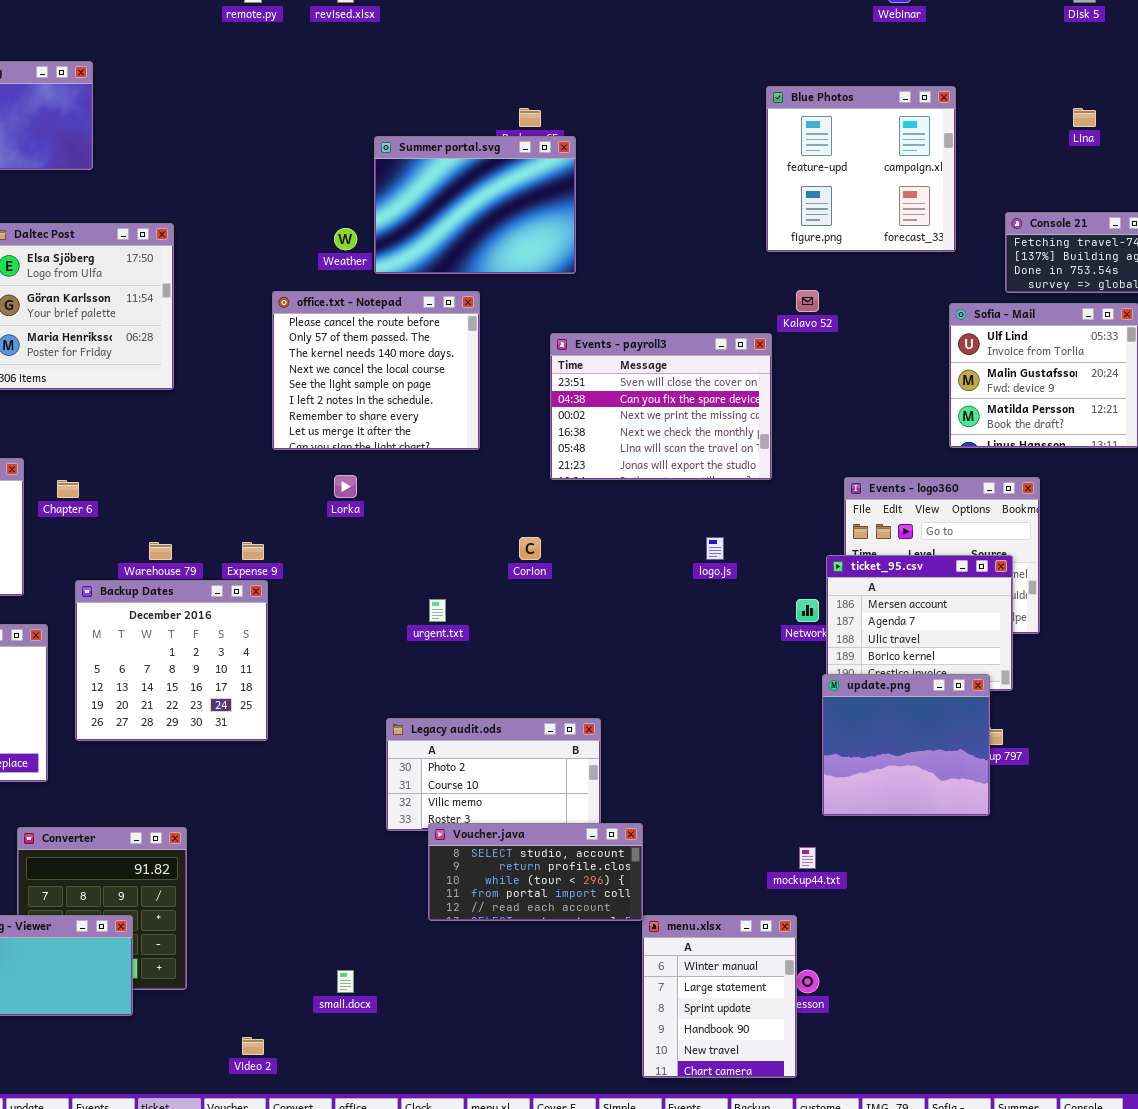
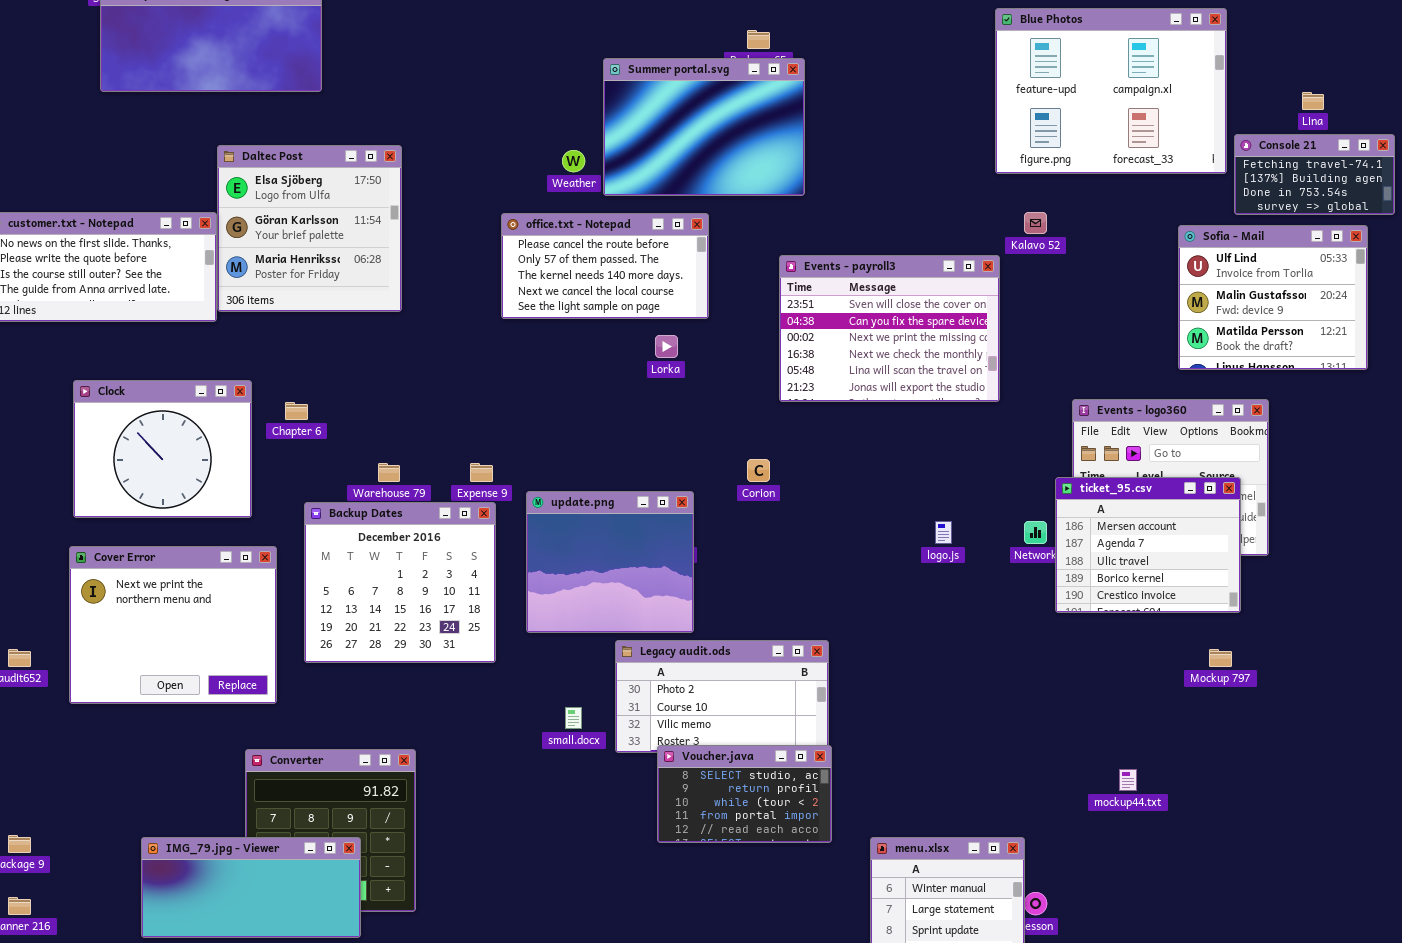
Blue Photos: [766,86,956,252] -> [995,8,1227,174], resized
Lina: [1073,108,1096,127] -> [1302,92,1324,110], moved
office.txt - Notepad: [272,291,480,450] -> [501,213,709,319], resized
Lorka: [334,475,357,498] -> [655,335,678,358], moved
logo.js: [706,537,724,560] -> [935,521,952,544], moved
update.png: [822,674,990,816] -> [526,491,694,633], moved
Voucher.java: [428,823,643,921] -> [657,745,832,843], resized
mockup44.txt: [799,847,816,869] -> [1119,769,1137,791], moved
small.docx: [337,970,354,993] -> [565,707,582,729], moved

